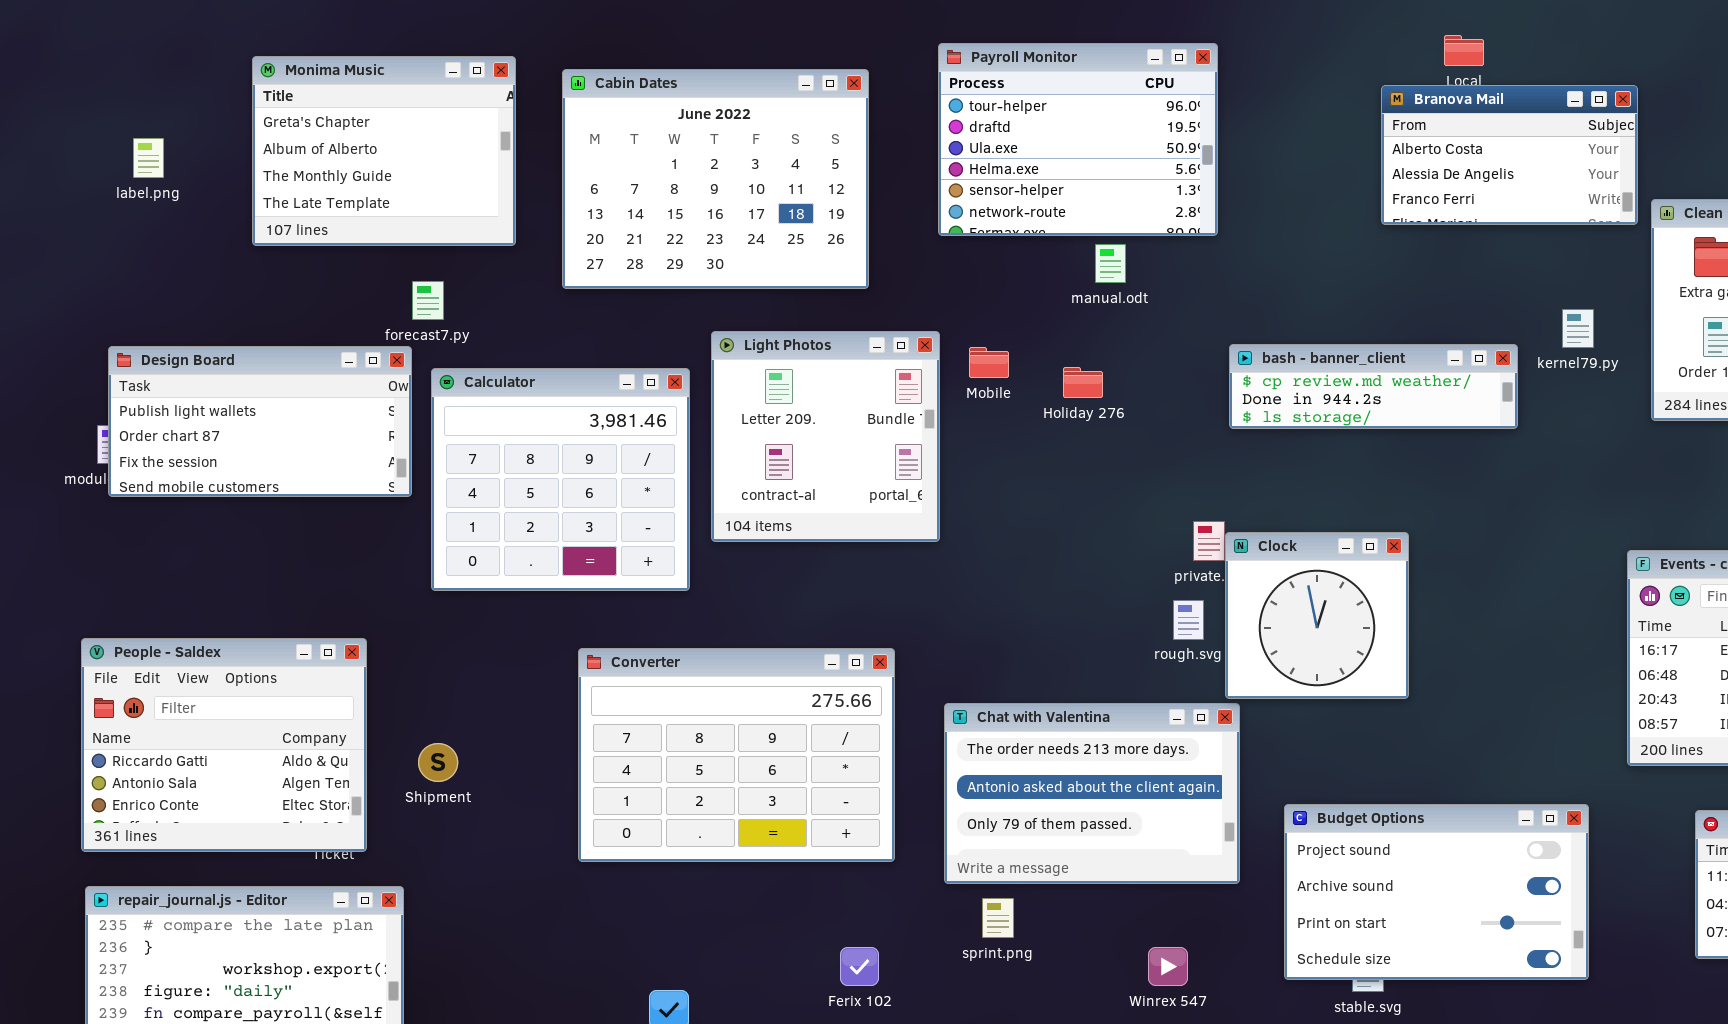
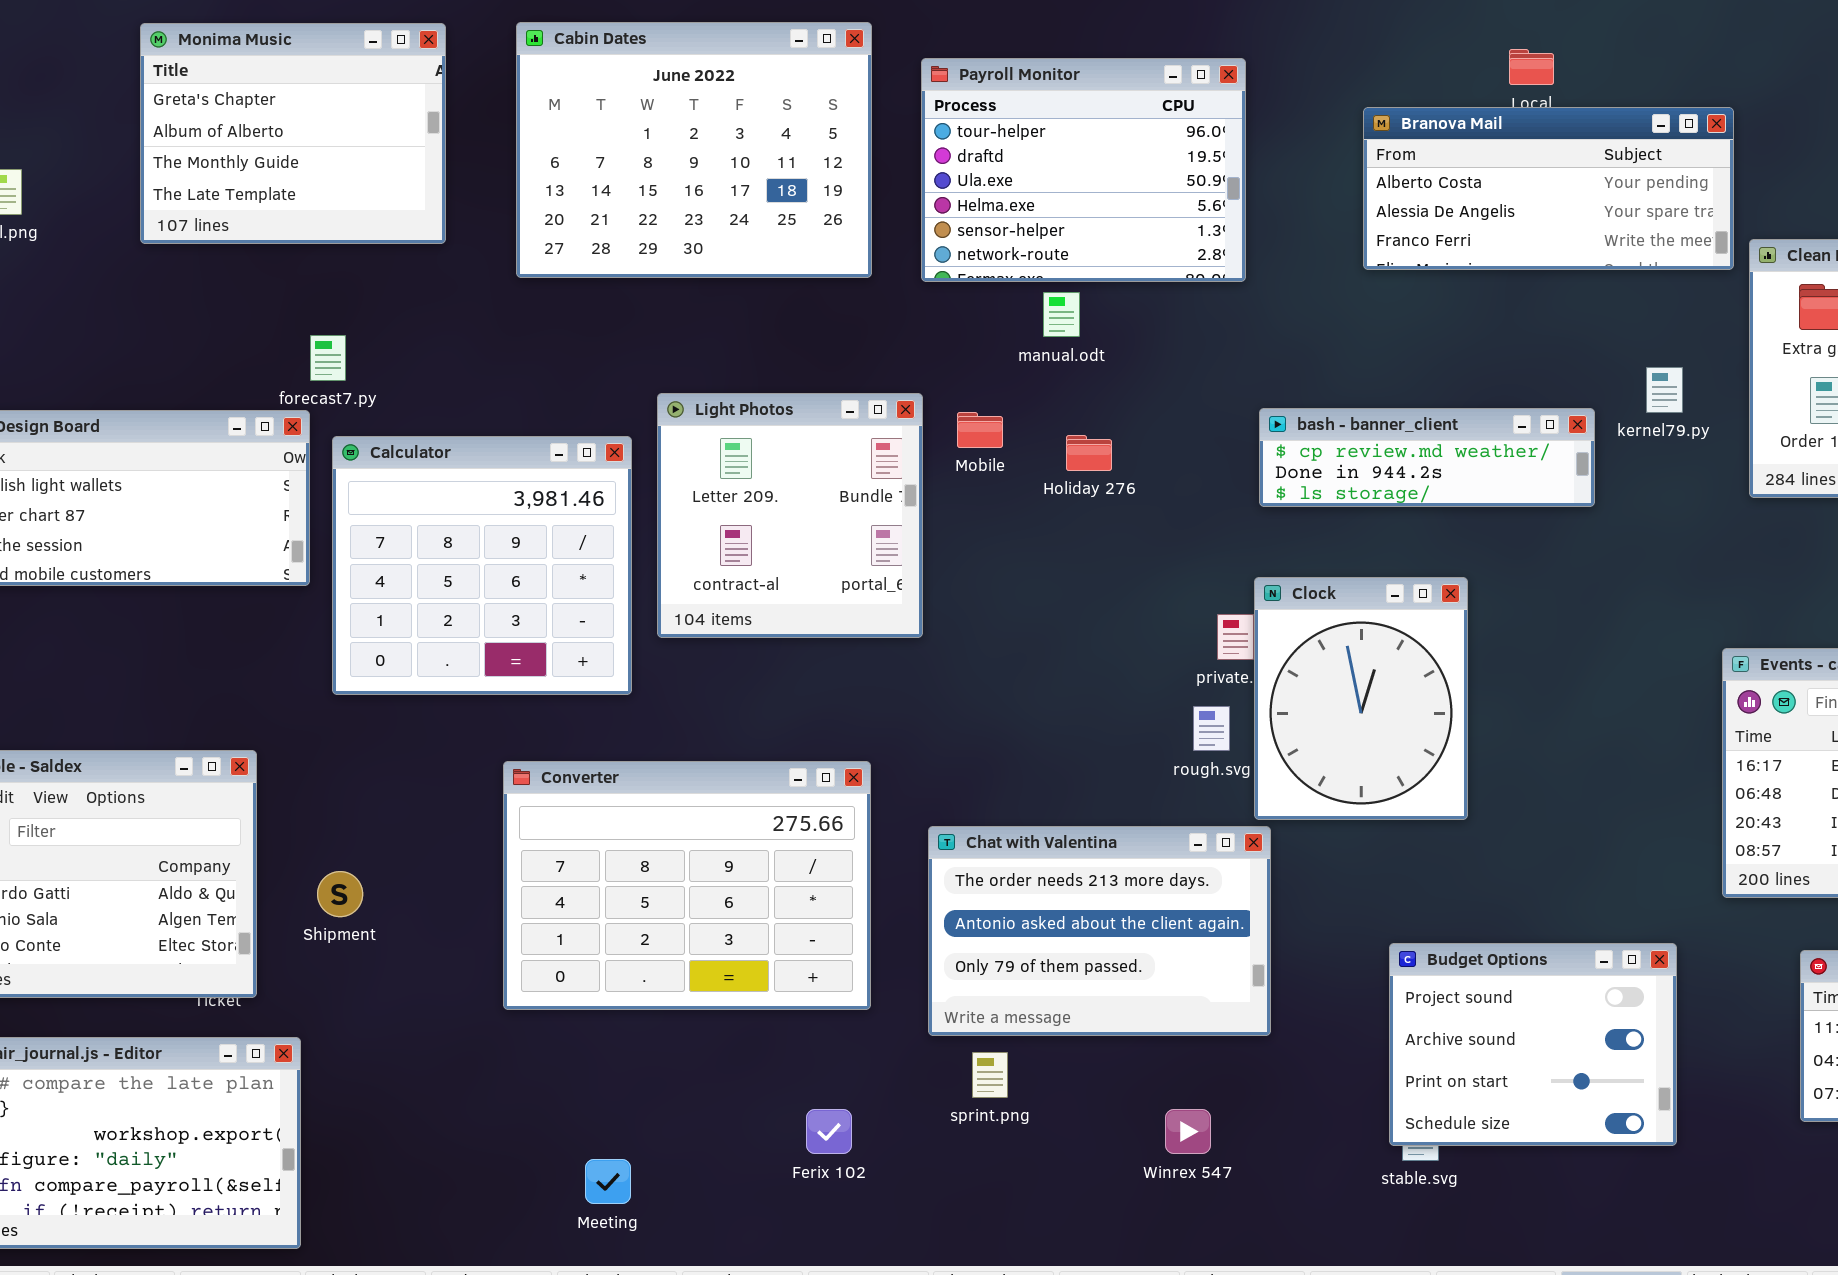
Monima Music: [252,56,516,246] -> [140,23,446,244], moved
Cabin Dates: [562,69,869,289] -> [516,22,872,278], moved
Branova Mail: [1381,85,1638,225] -> [1363,107,1734,270], resized
manual.odt: [1095,244,1126,283] -> [1043,292,1080,337], moved
Clock: [1225,532,1409,699] -> [1254,577,1468,820], resized
Budget Options: [1284,804,1589,980] -> [1389,943,1677,1146], resized

